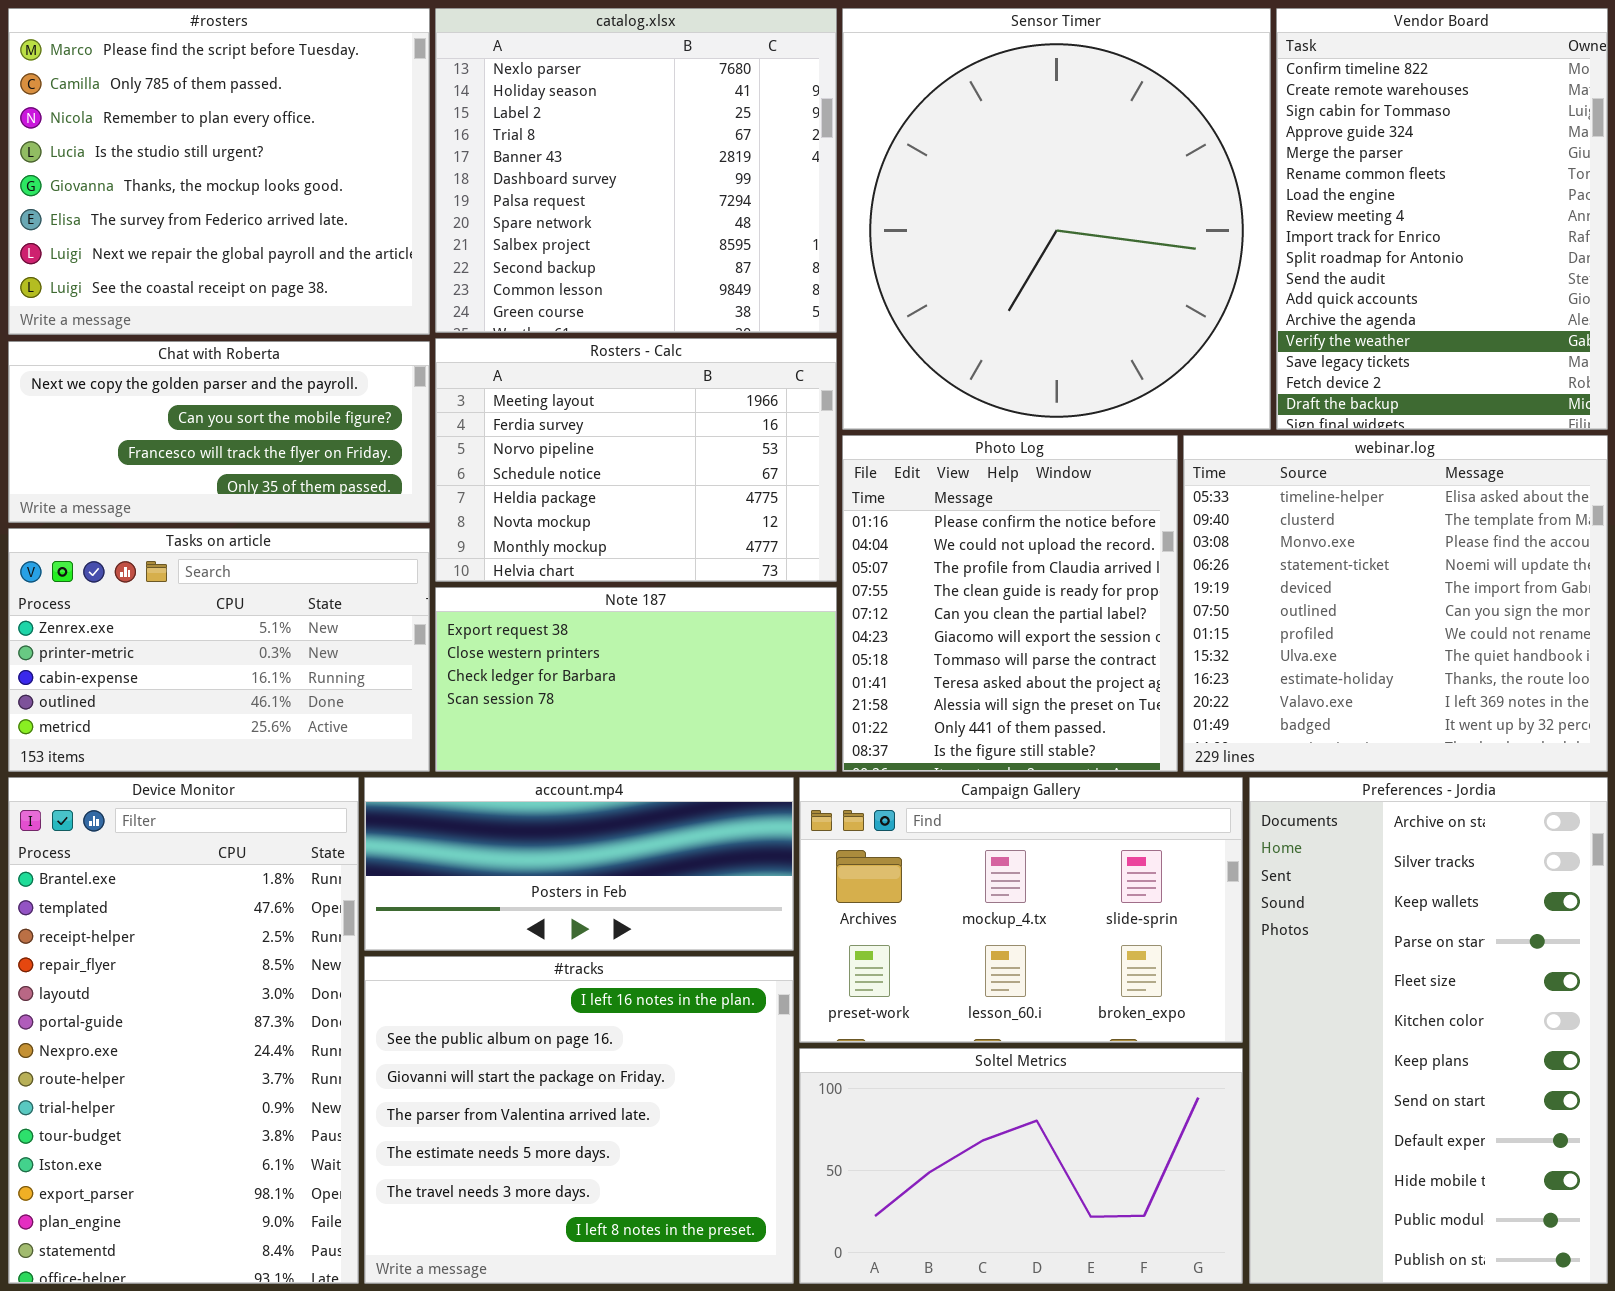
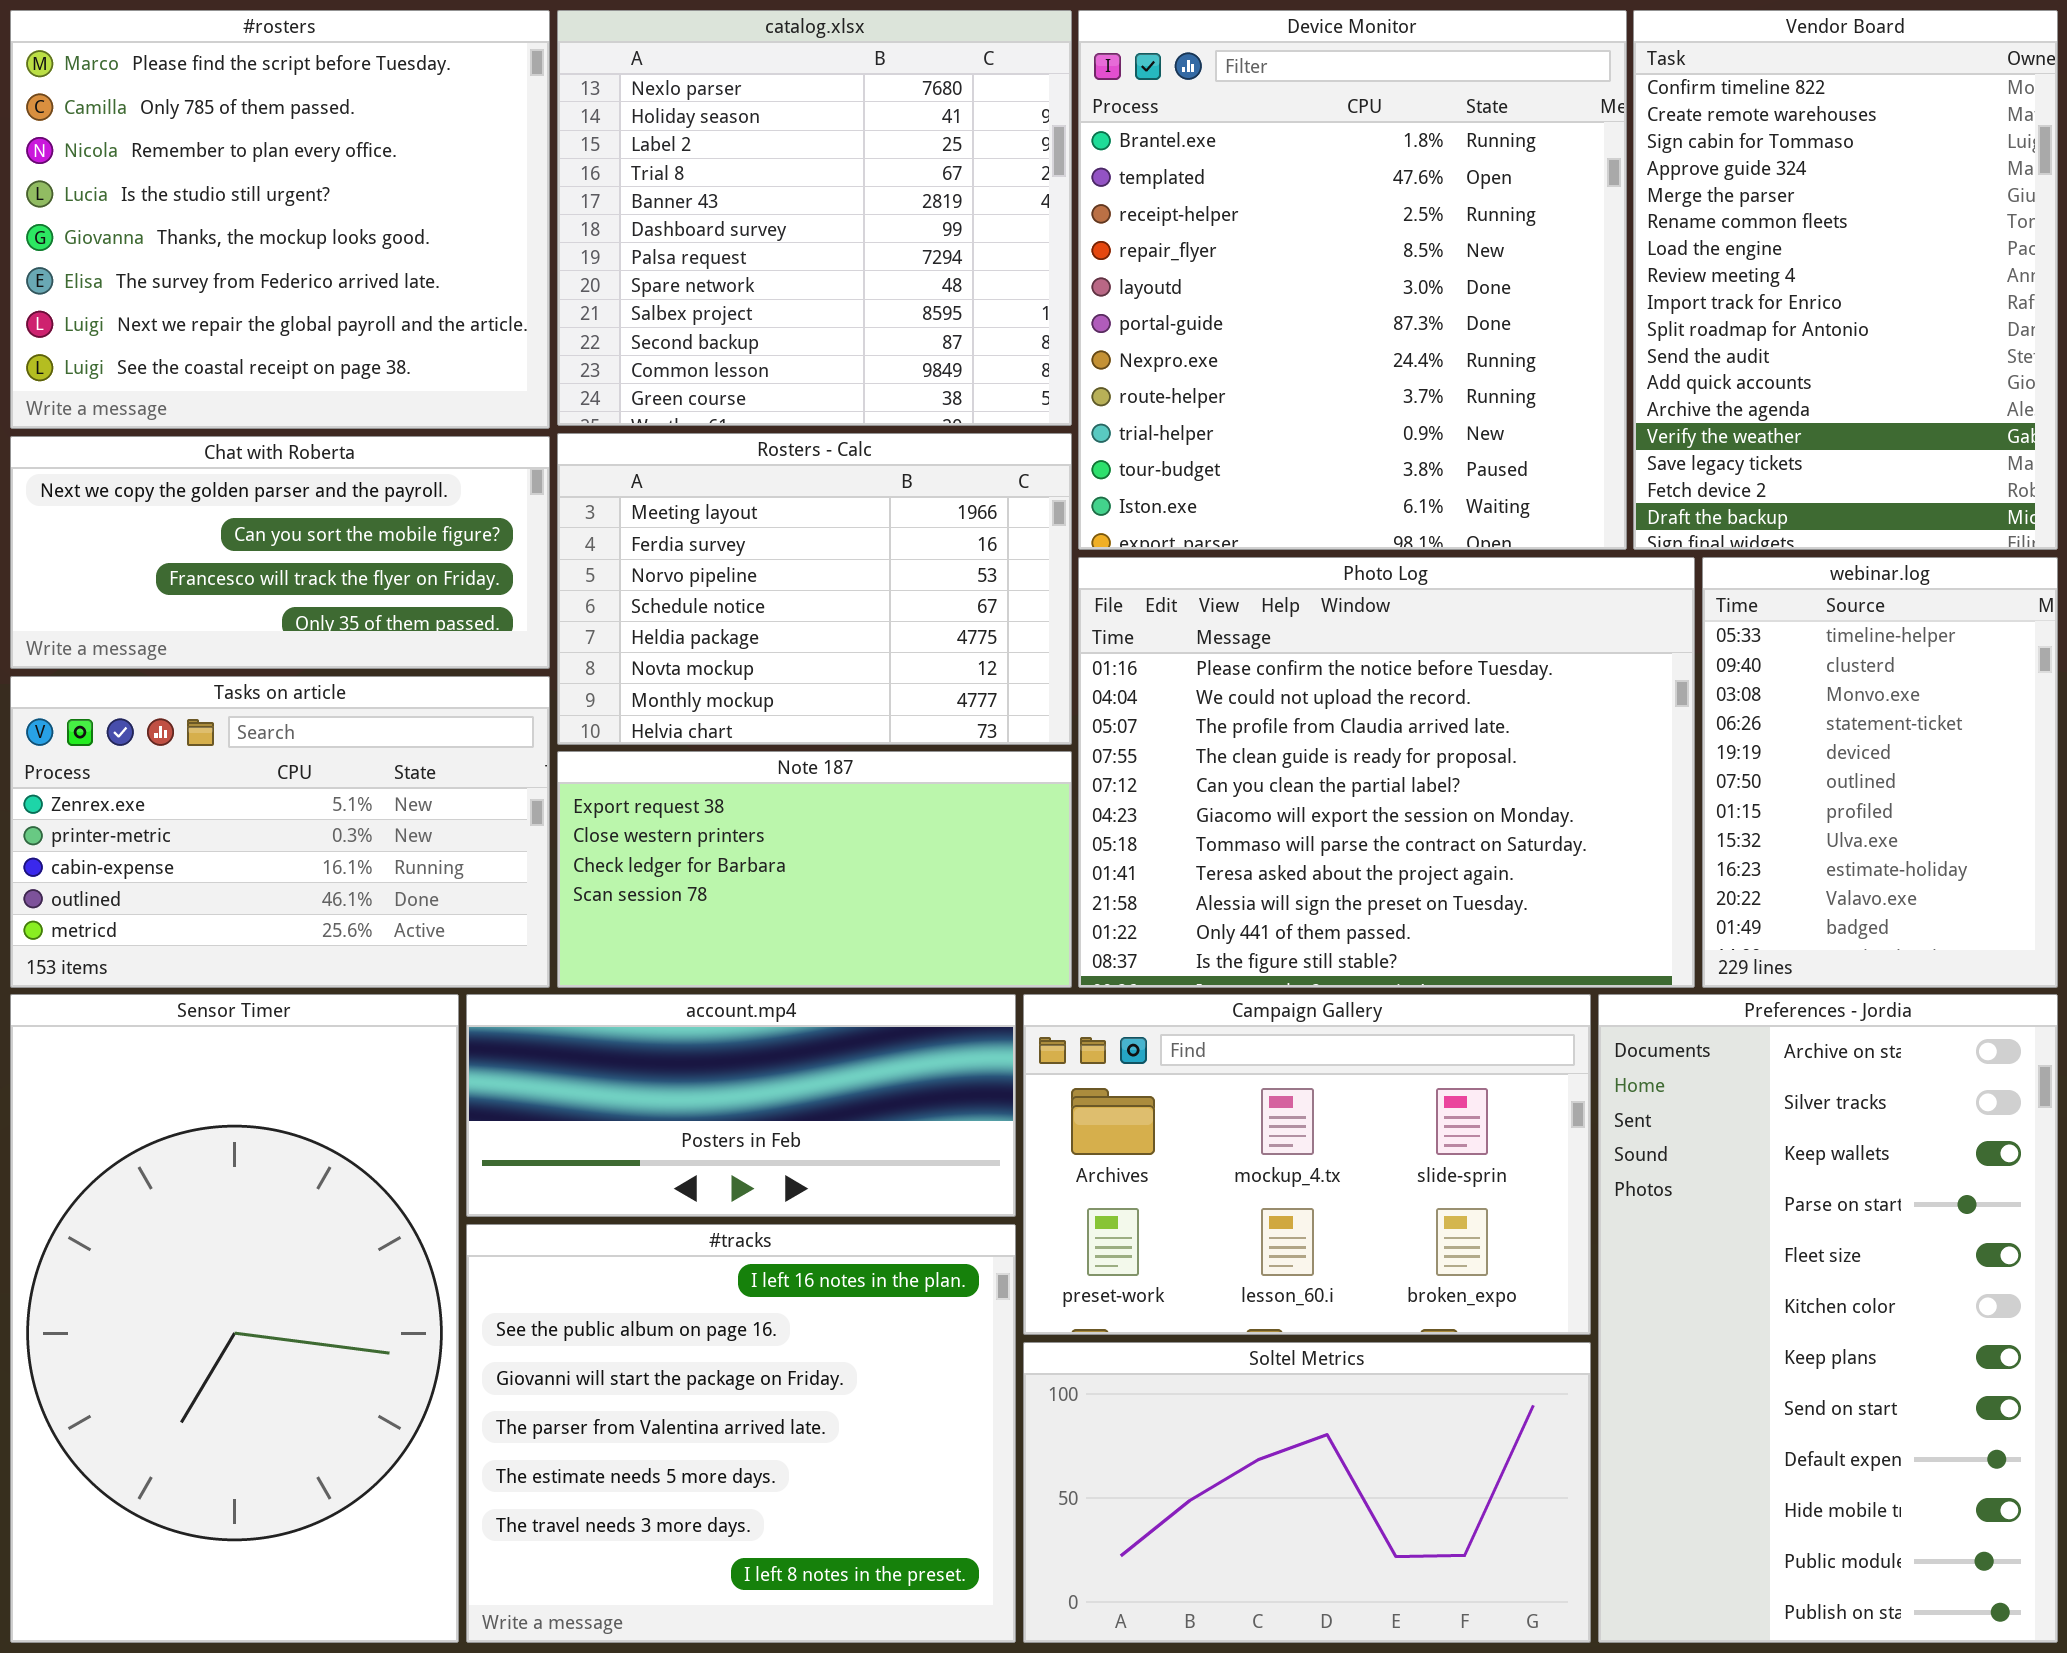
Sensor Timer: [842,8,1271,430] -> [10,994,459,1643], moved, resized
Photo Log: [842,435,1178,772] -> [1078,557,1695,988], resized
webinar.log: [1183,435,1608,772] -> [1702,557,2058,988], resized
Device Monitor: [8,777,359,1284] -> [1078,10,1627,550], moved, resized

